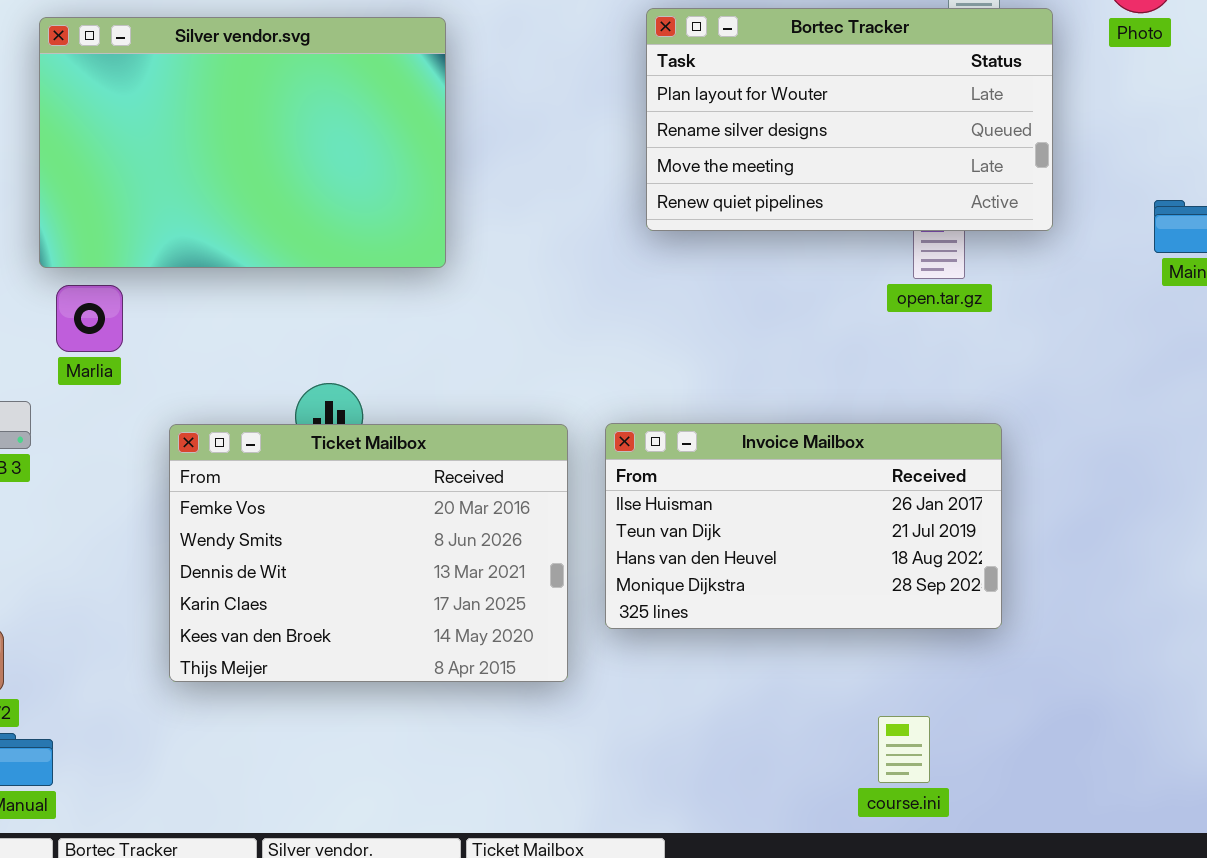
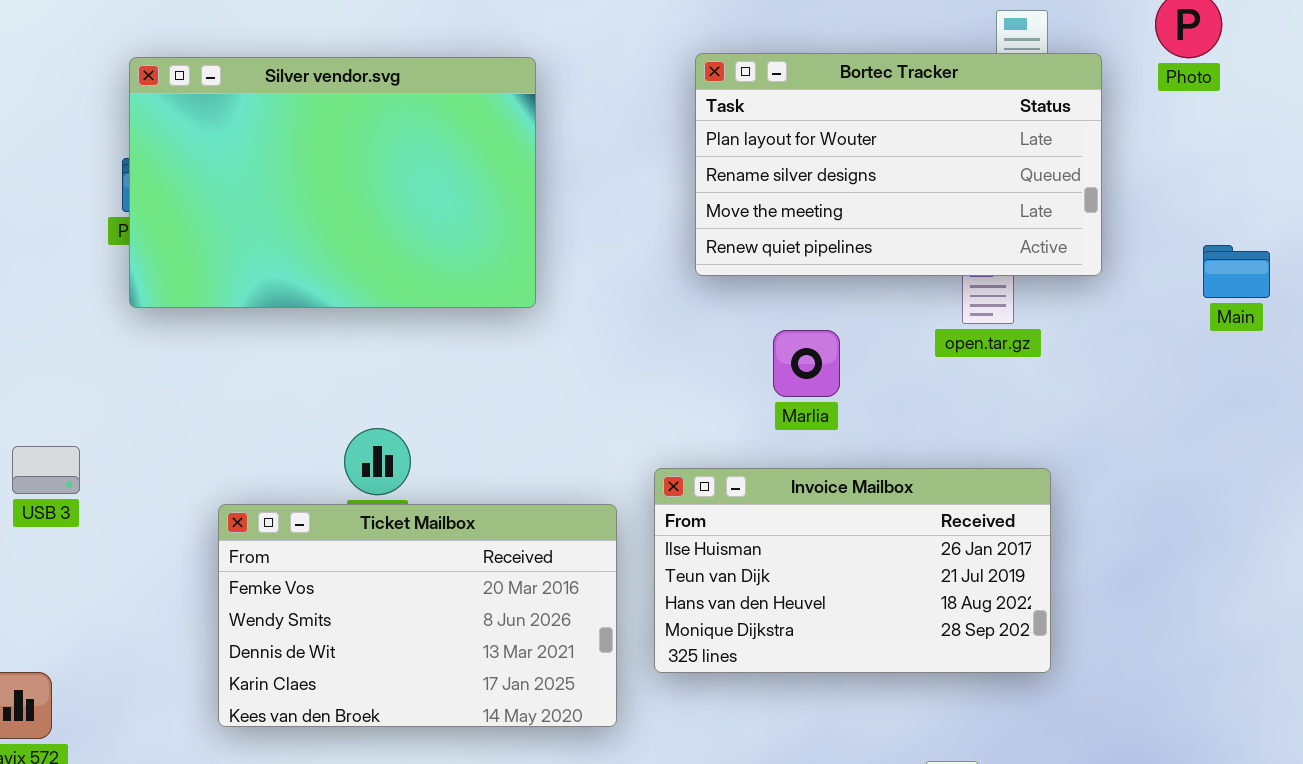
Silver vendor.svg: [39,17,446,268] -> [129,57,536,308], moved
Marlia: [56,285,123,352] -> [773,330,840,397], moved
Ticket Mailbox: [169,424,568,682] -> [218,504,617,727], resized

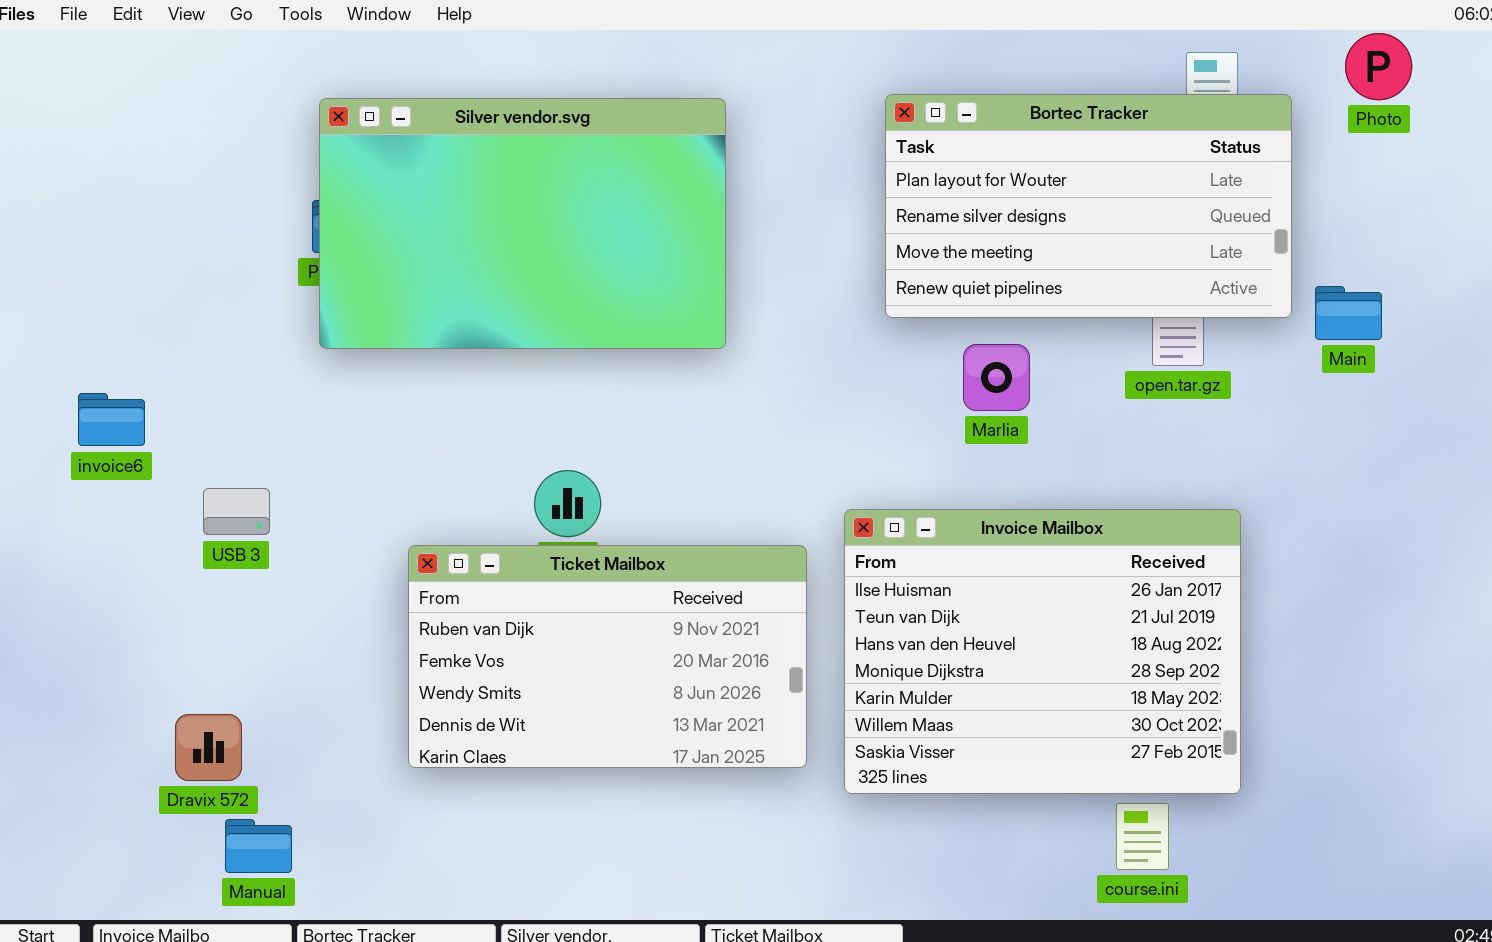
Main: [1203,245,1270,298] -> [1315,286,1382,340], moved
Marlia: [773,330,840,397] -> [963,344,1030,411], moved
Invoice Mailbox: [654,468,1051,673] -> [844,509,1241,794], resized
Ticket Mailbox: [218,504,617,727] -> [408,545,807,768], scrolled up 1 row

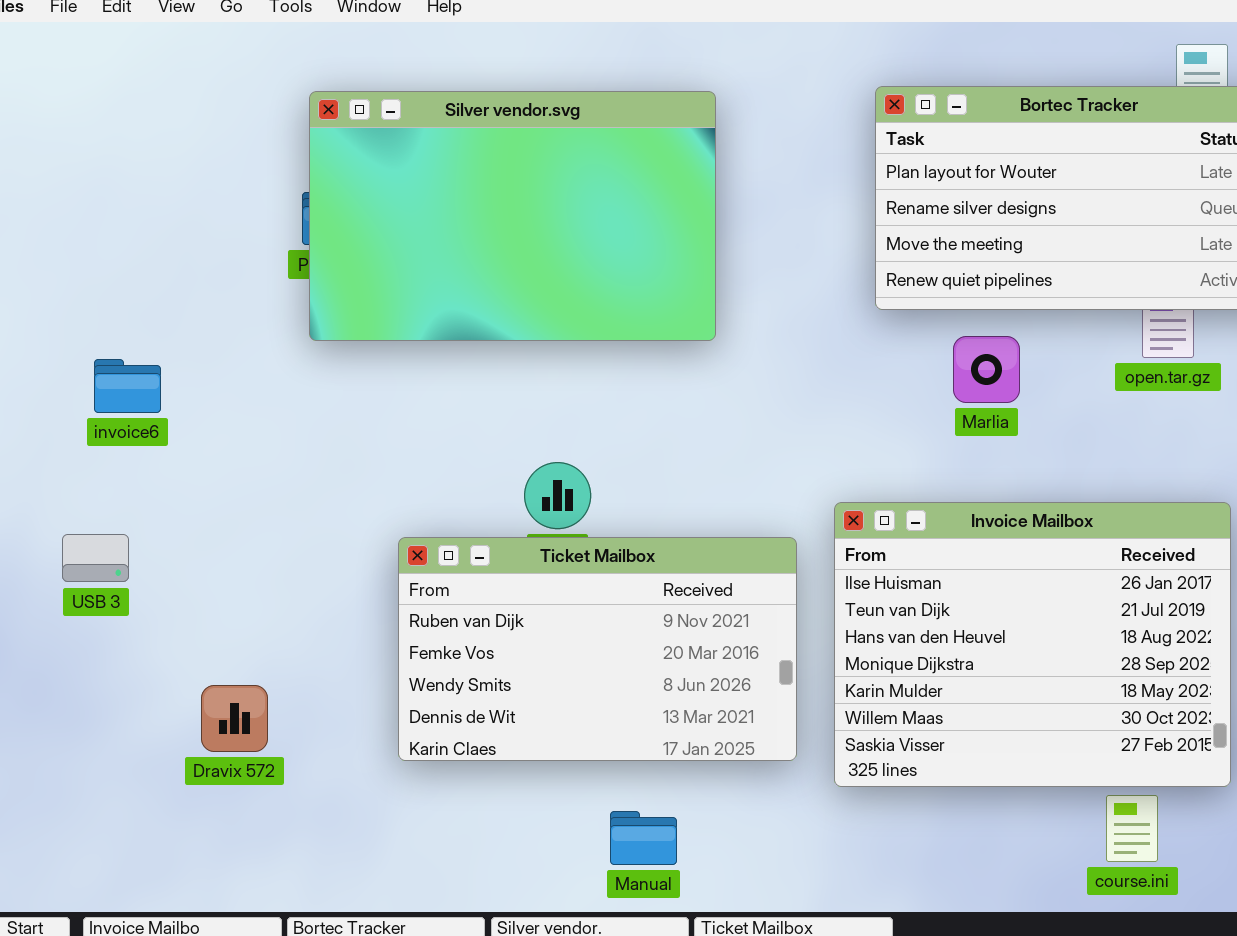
invoice6: [78,393,145,446] -> [94,359,161,413], moved
USB 3: [203,488,270,535] -> [62,534,129,582], moved
Dravix 572: [175,714,242,781] -> [201,685,268,752], moved
Manual: [225,819,292,873] -> [610,811,677,865], moved

